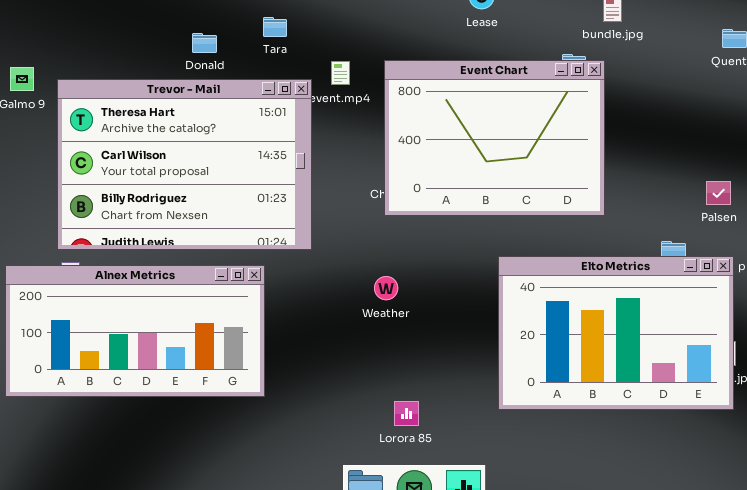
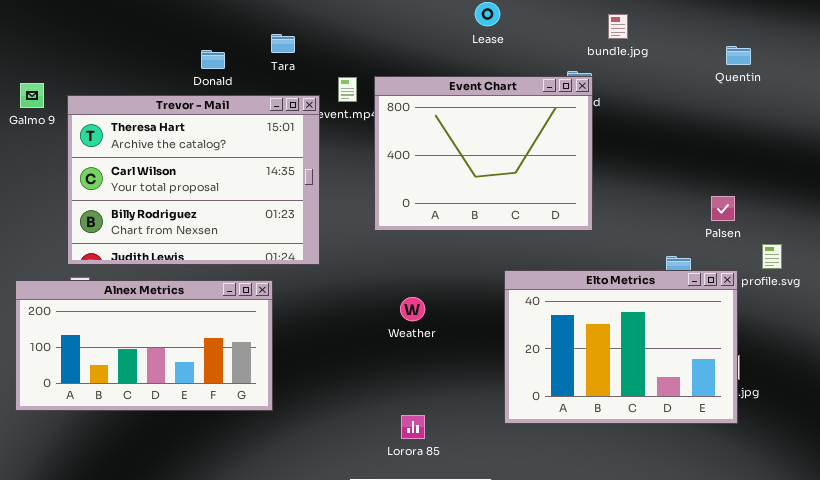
Event Chart: [384,60,605,216] -> [374,76,593,231], moved
Weather: [374,276,398,300] -> [400,297,425,321], moved

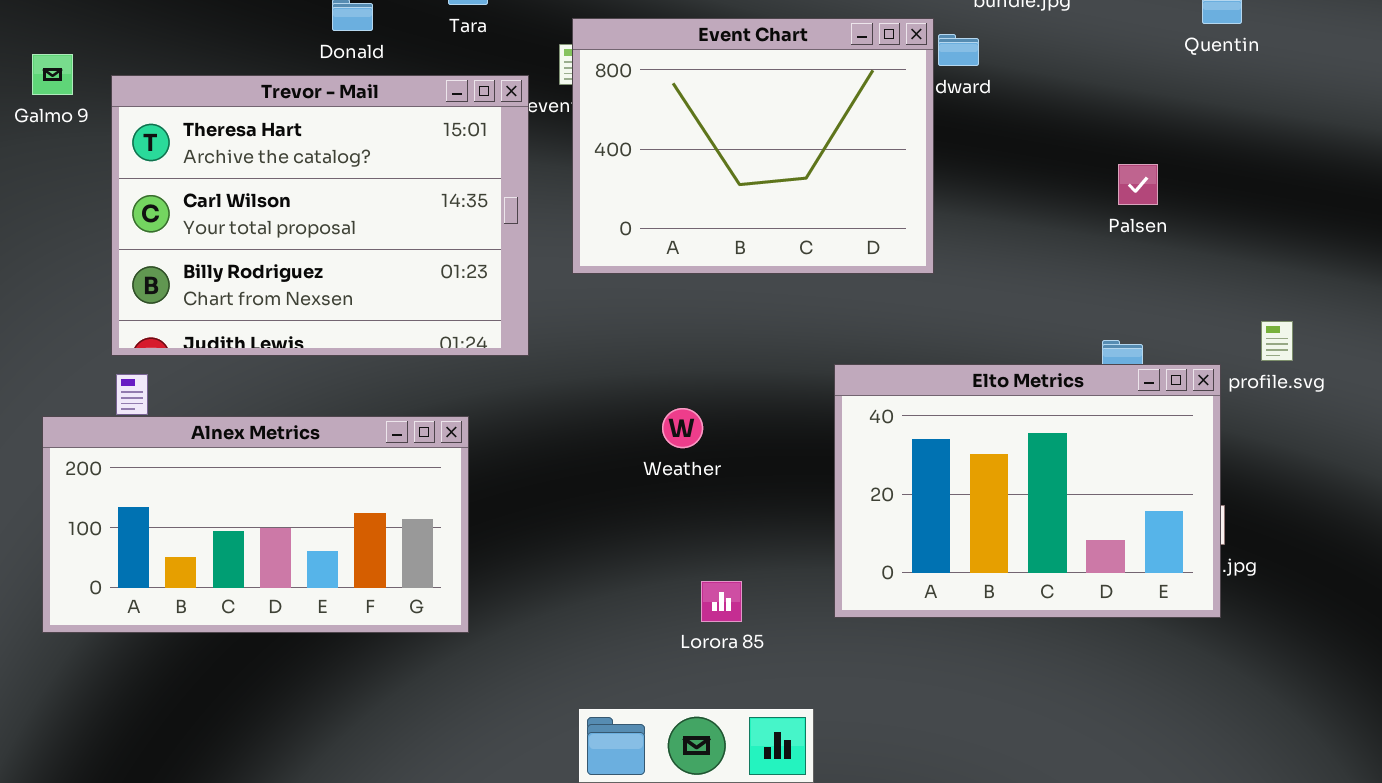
Event Chart: [374,76,593,231] -> [572,18,934,274], moved
Palsen: [711,196,735,221] -> [1118,164,1158,205], moved
Alnex Metrics: [15,280,273,411] -> [42,416,469,633], moved
Lorora 85: [401,415,425,439] -> [701,581,742,622], moved

